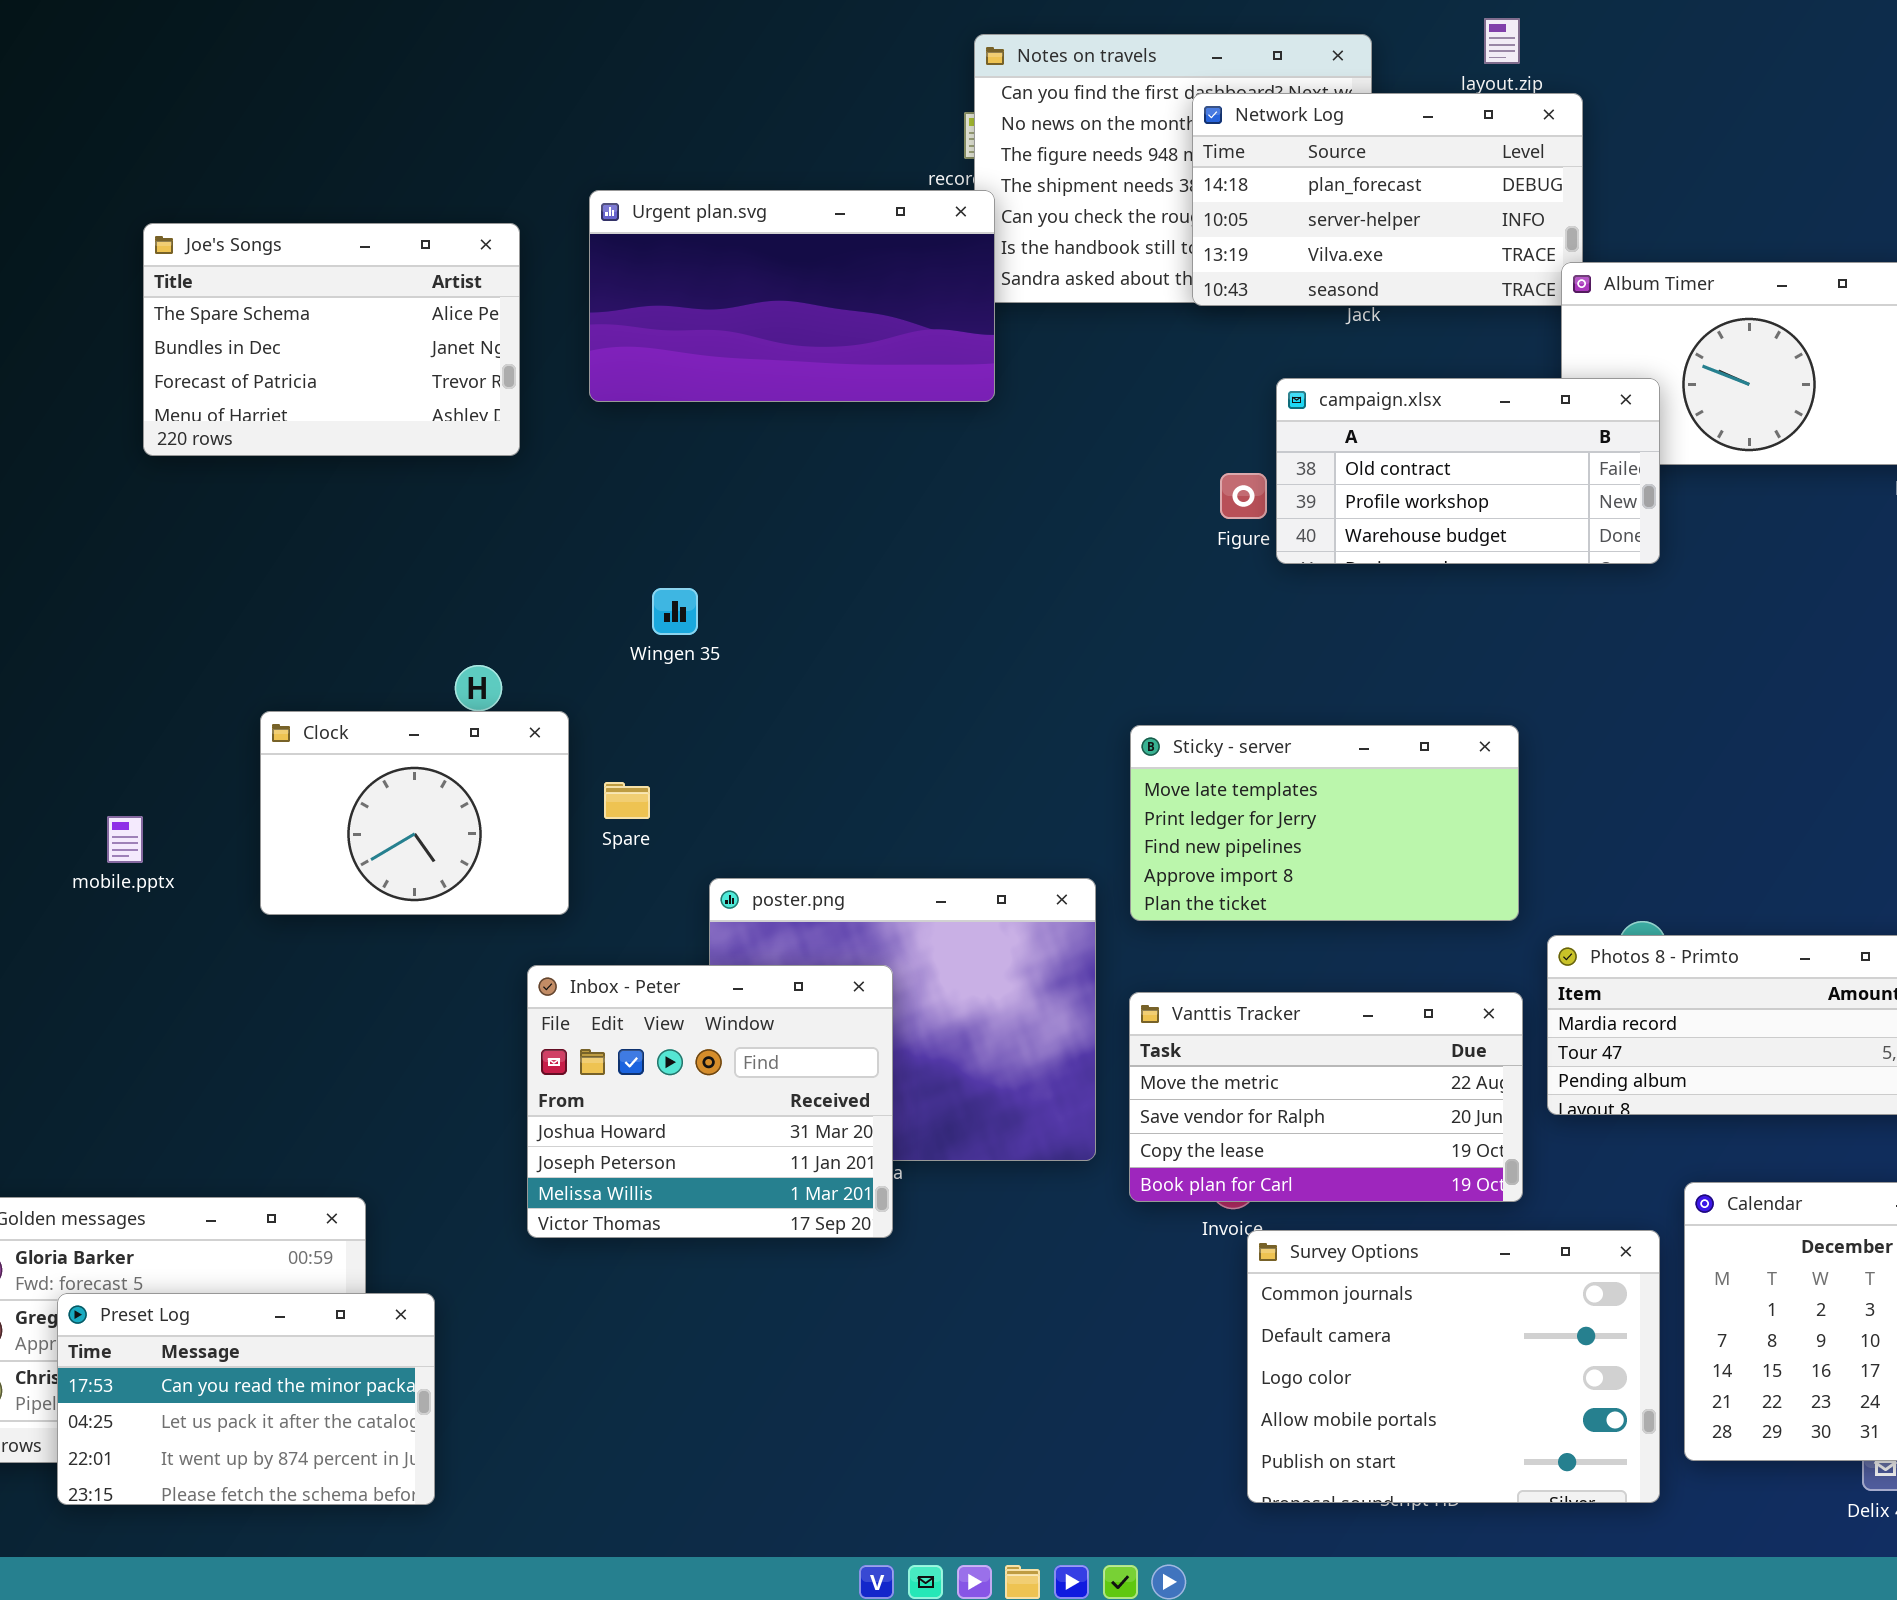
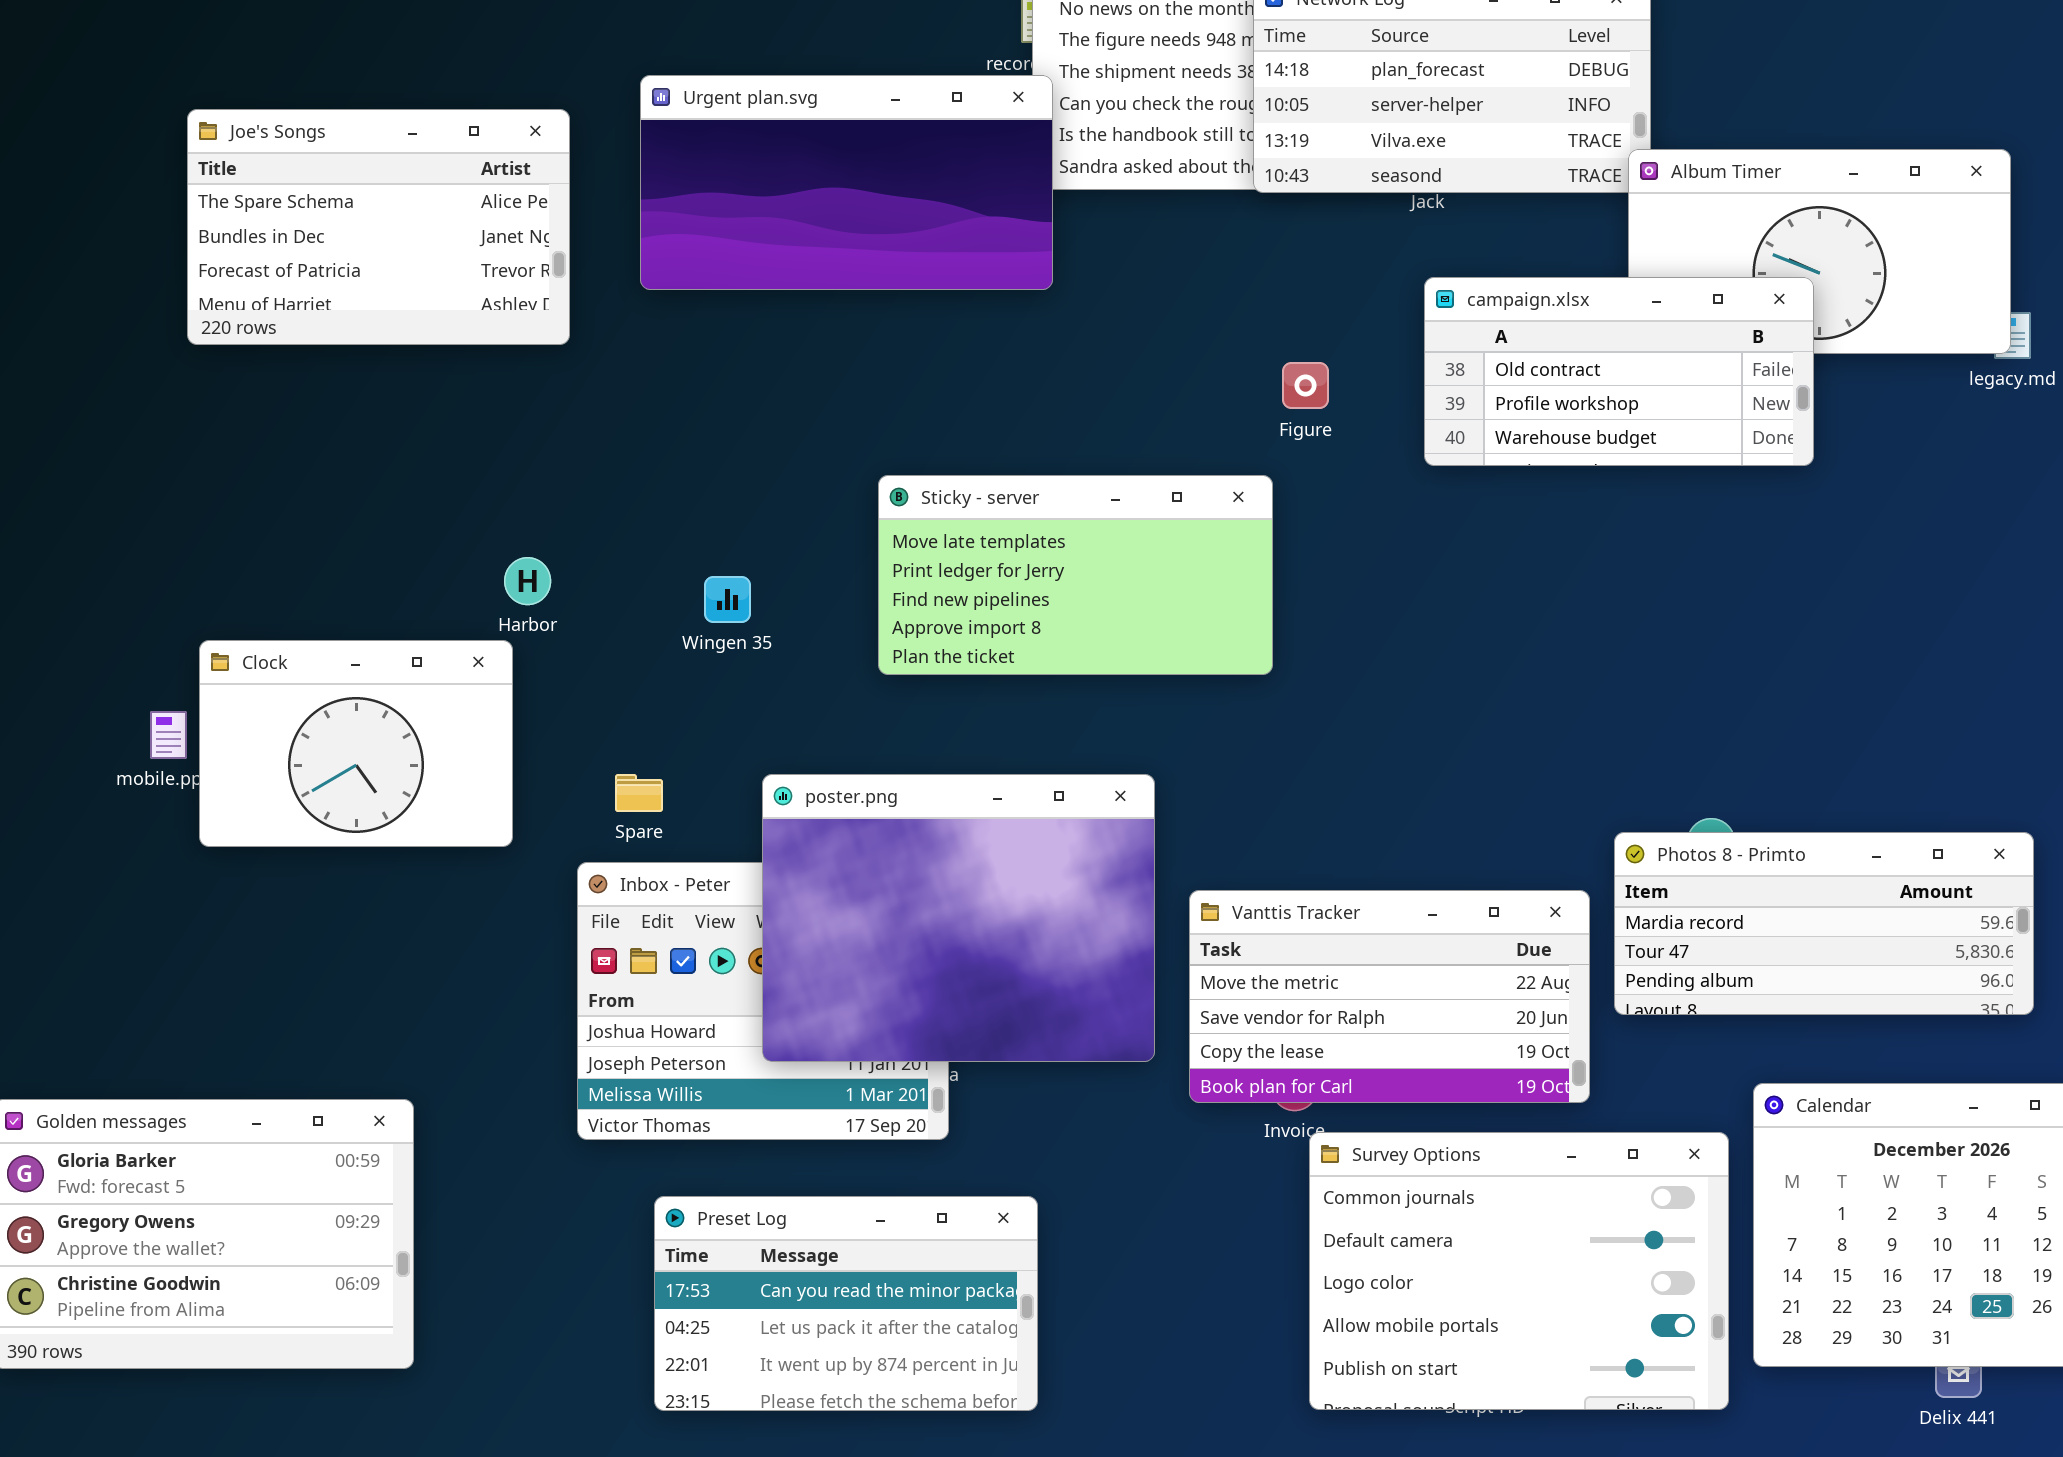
campaign.xlsx: [1276,378,1660,564] -> [1424,277,1814,466], moved
Wingen 35: [652,588,698,635] -> [704,576,751,623], moved
Clock: [260,711,569,915] -> [199,640,513,847], moved
Sticky - server: [1130,725,1519,921] -> [878,475,1273,675], moved
Spare: [604,782,650,819] -> [615,774,663,812], moved
poster.png: [709,878,1096,1161] -> [762,774,1155,1062], raised
Preset Log: [57,1293,435,1505] -> [654,1196,1038,1411], moved

